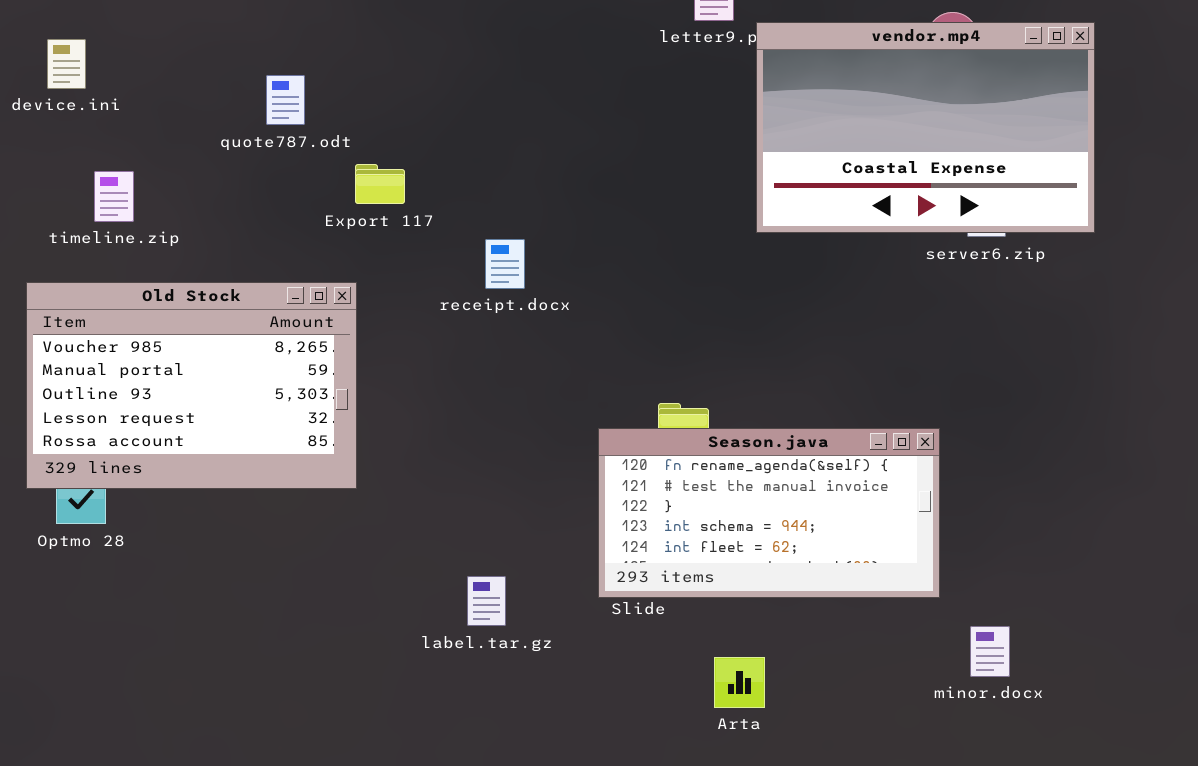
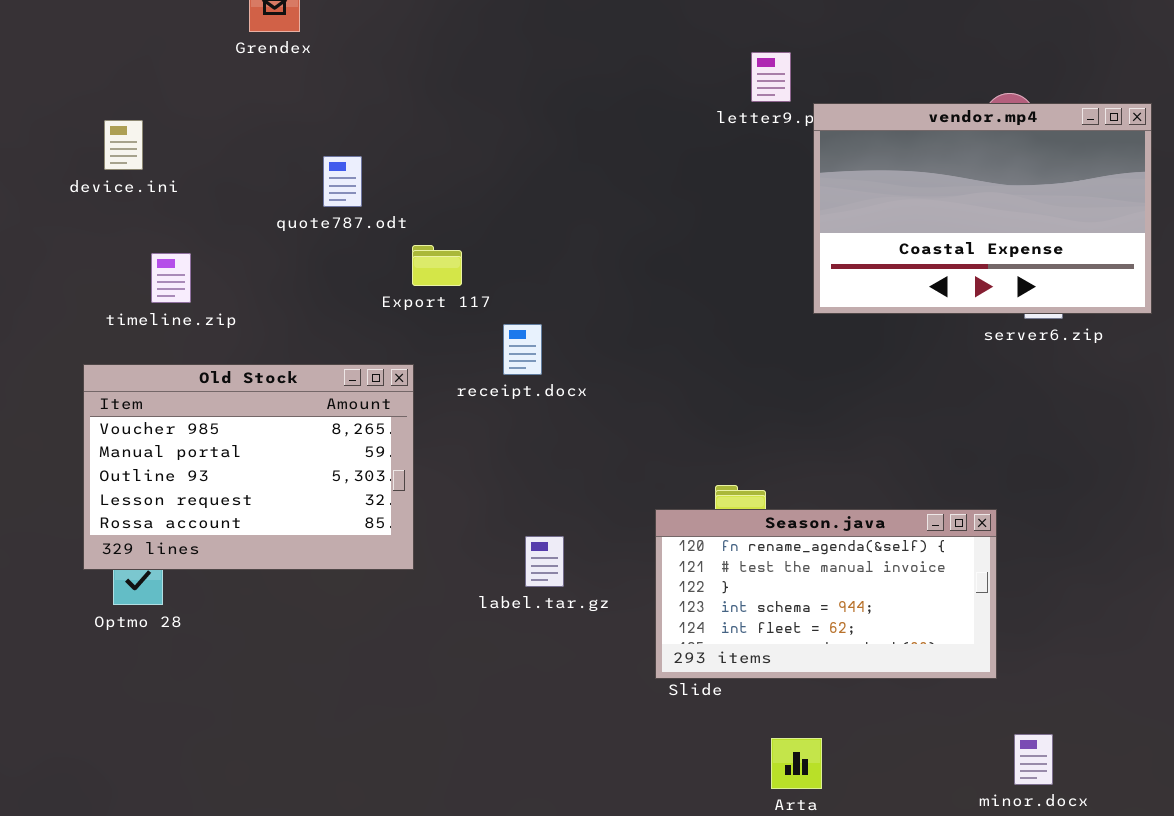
receipt.docx: [485,239,525,289] -> [503,324,542,375], moved
label.tar.gz: [467,576,506,626] -> [525,536,564,587], moved
minor.docx: [970,626,1010,677] -> [1014,734,1053,785], moved

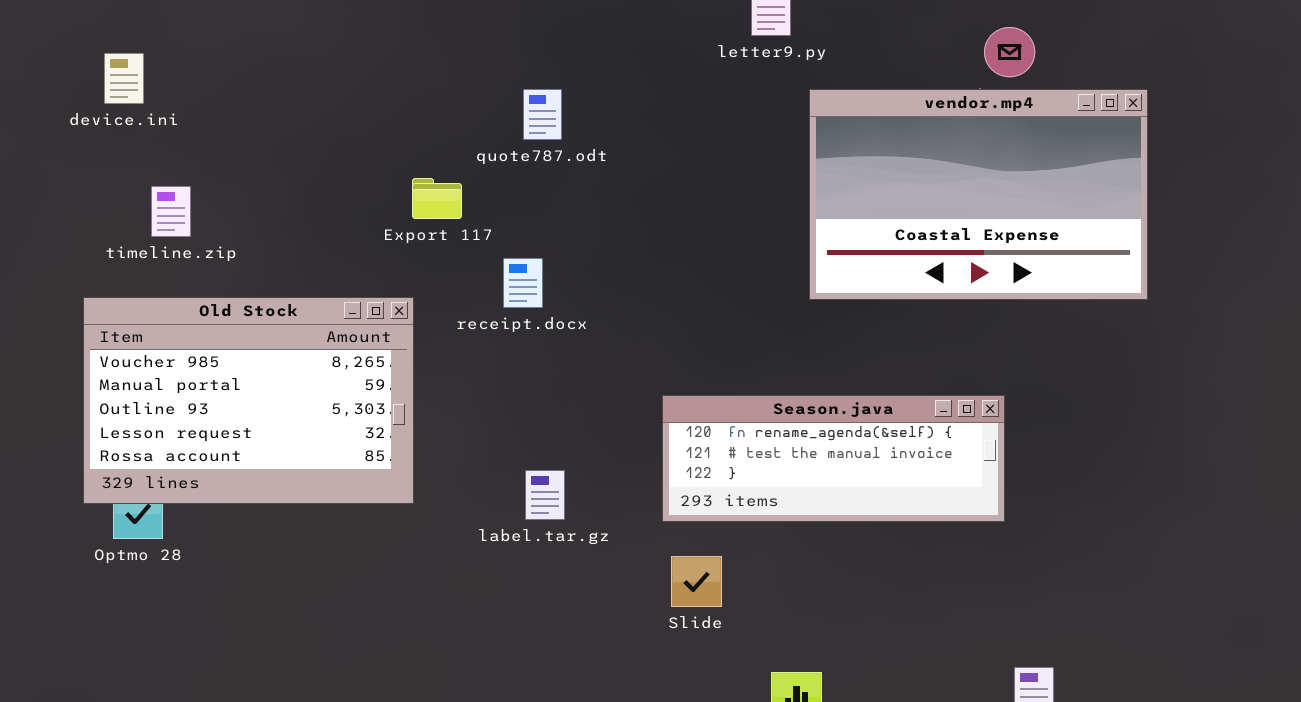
vendor.mp4: [813,103,1152,314] -> [809,89,1148,300], moved
quote787.odt: [323,156,362,207] -> [523,89,562,140], moved
Season.java: [655,509,997,679] -> [662,395,1005,522], moved, resized

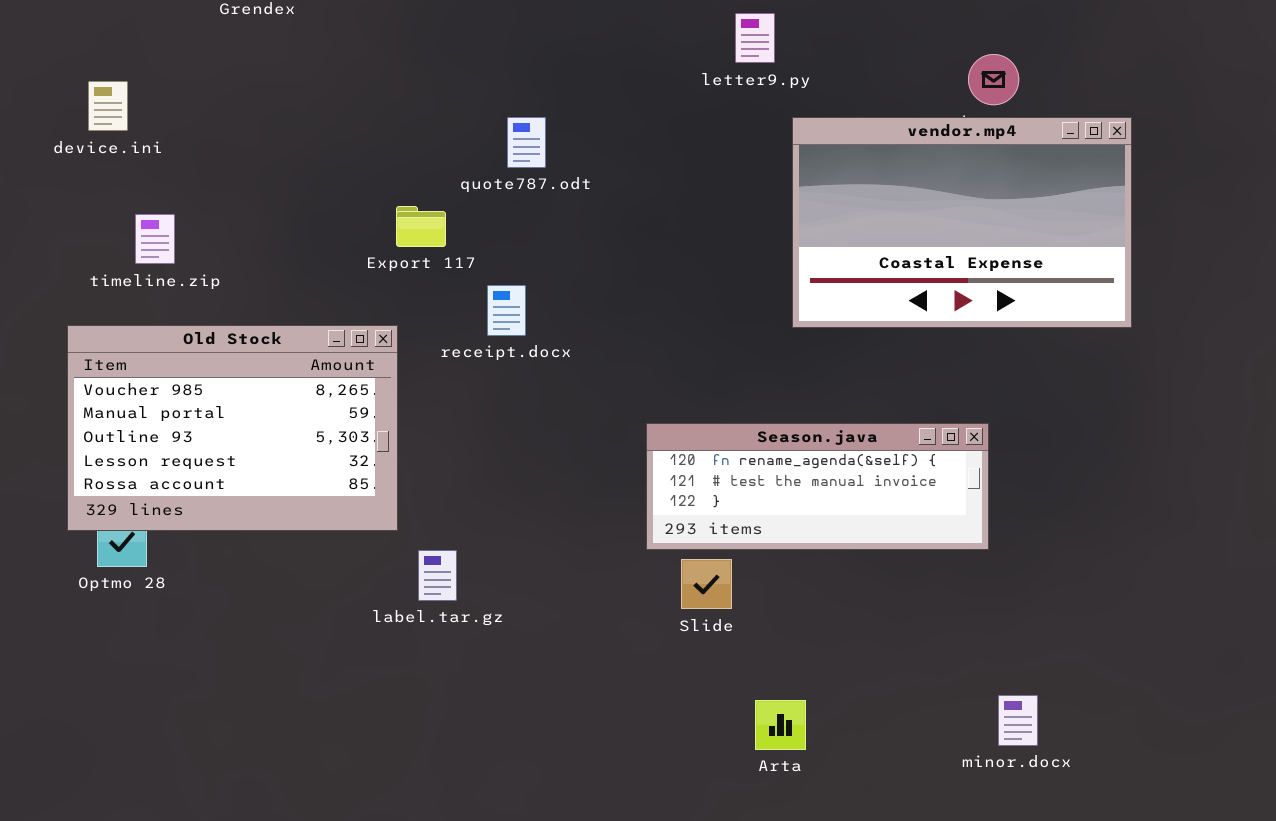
label.tar.gz: [525,470,565,520] -> [418,550,457,601], moved
Slide: [671,556,722,607] -> [681,559,732,609], moved

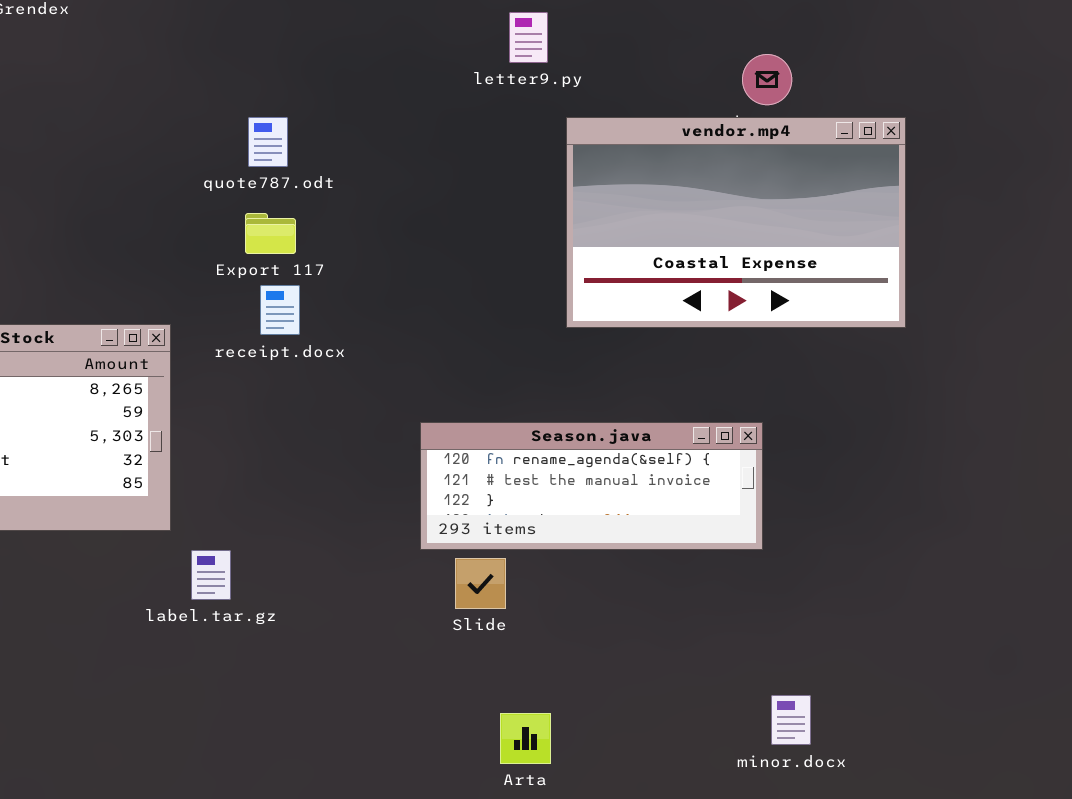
quote787.odt: [507,117,546,168] -> [248,117,288,167], moved
Export 117: [396,206,446,247] -> [245,213,296,254], moved
Arta: [755,700,806,750] -> [500,713,551,764], moved

